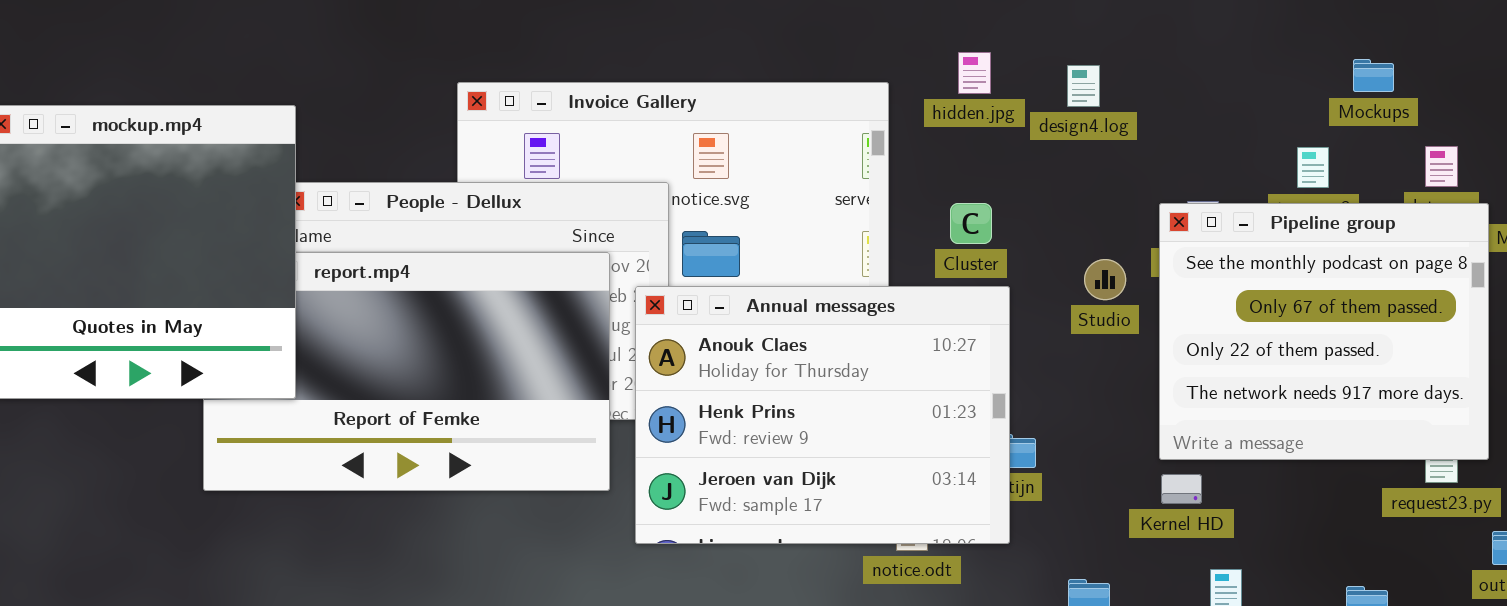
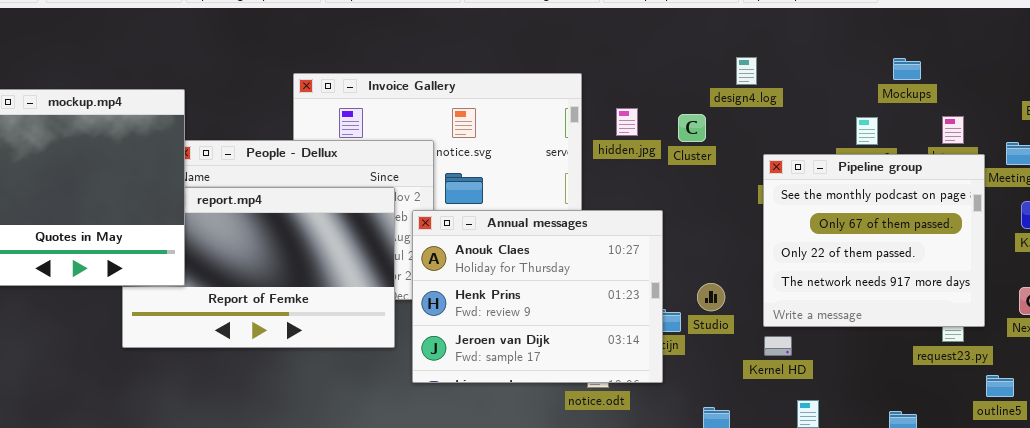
hidden.jpg: [958,52,991,94] -> [616,108,638,136], moved
design4.log: [1067,65,1100,107] -> [736,57,757,85], moved
Cluster: [950,203,992,244] -> [678,114,706,142], moved
Studio: [1084,259,1126,300] -> [697,283,725,311], moved

